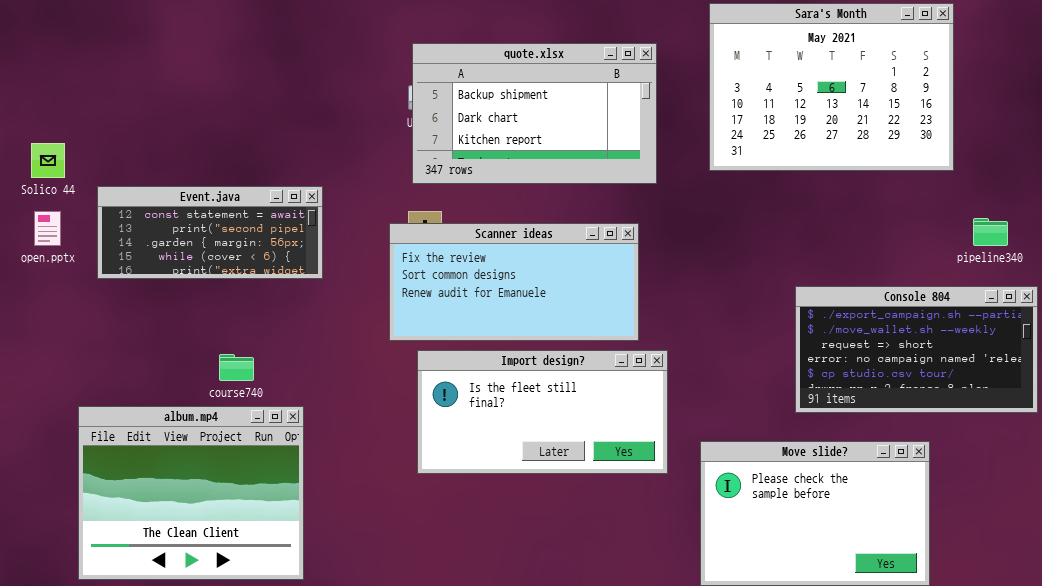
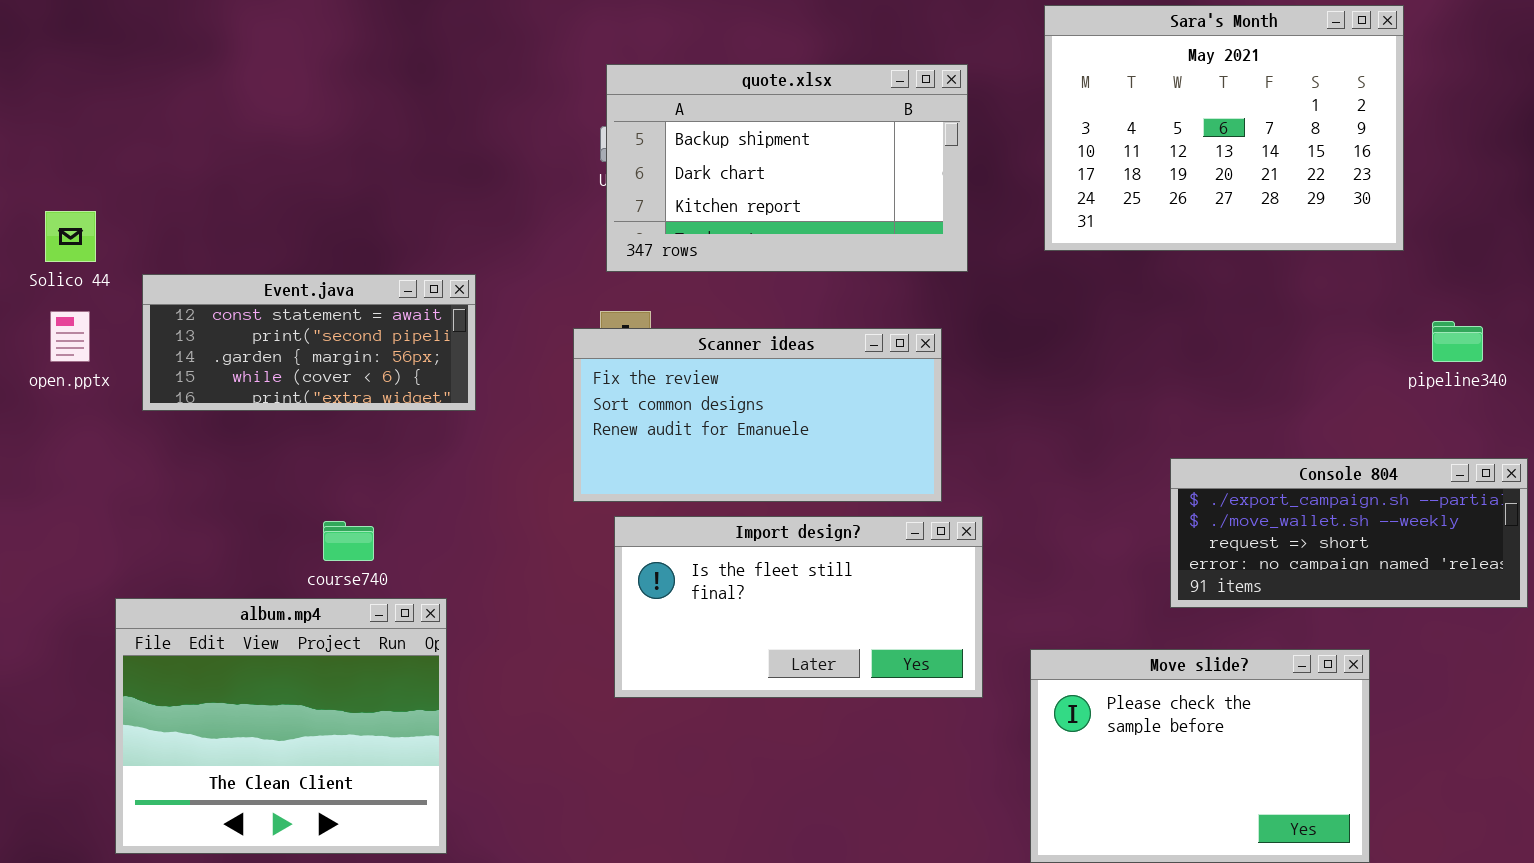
Console 804: [795,286,1038,413] -> [1170,458,1528,608], resized

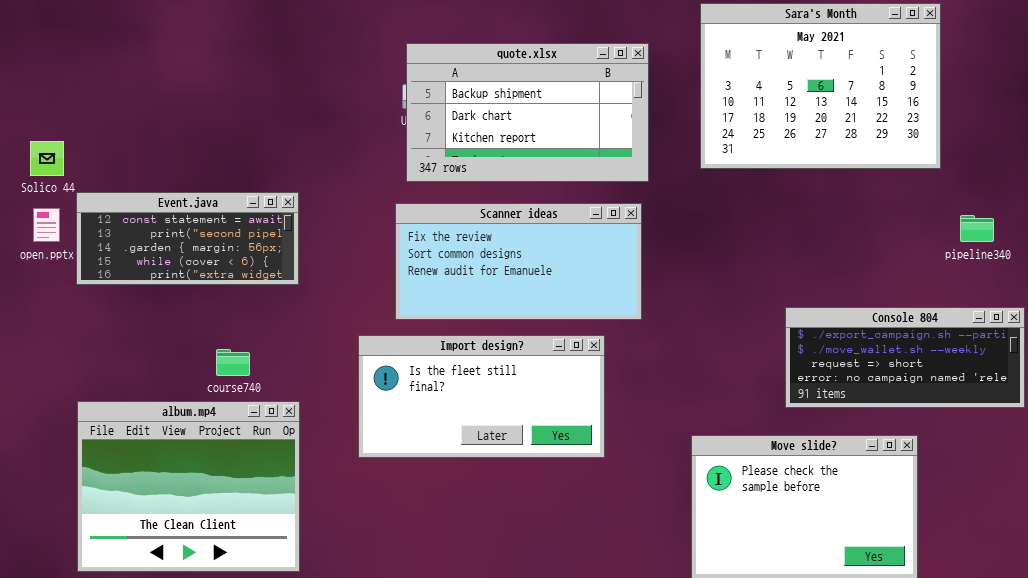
Event.java: [142,274,476,411] -> [76,192,299,285], moved
Scanner ideas: [573,328,942,502] -> [395,203,642,320], moved
Import design?: [614,516,983,698] -> [358,335,605,458], moved

